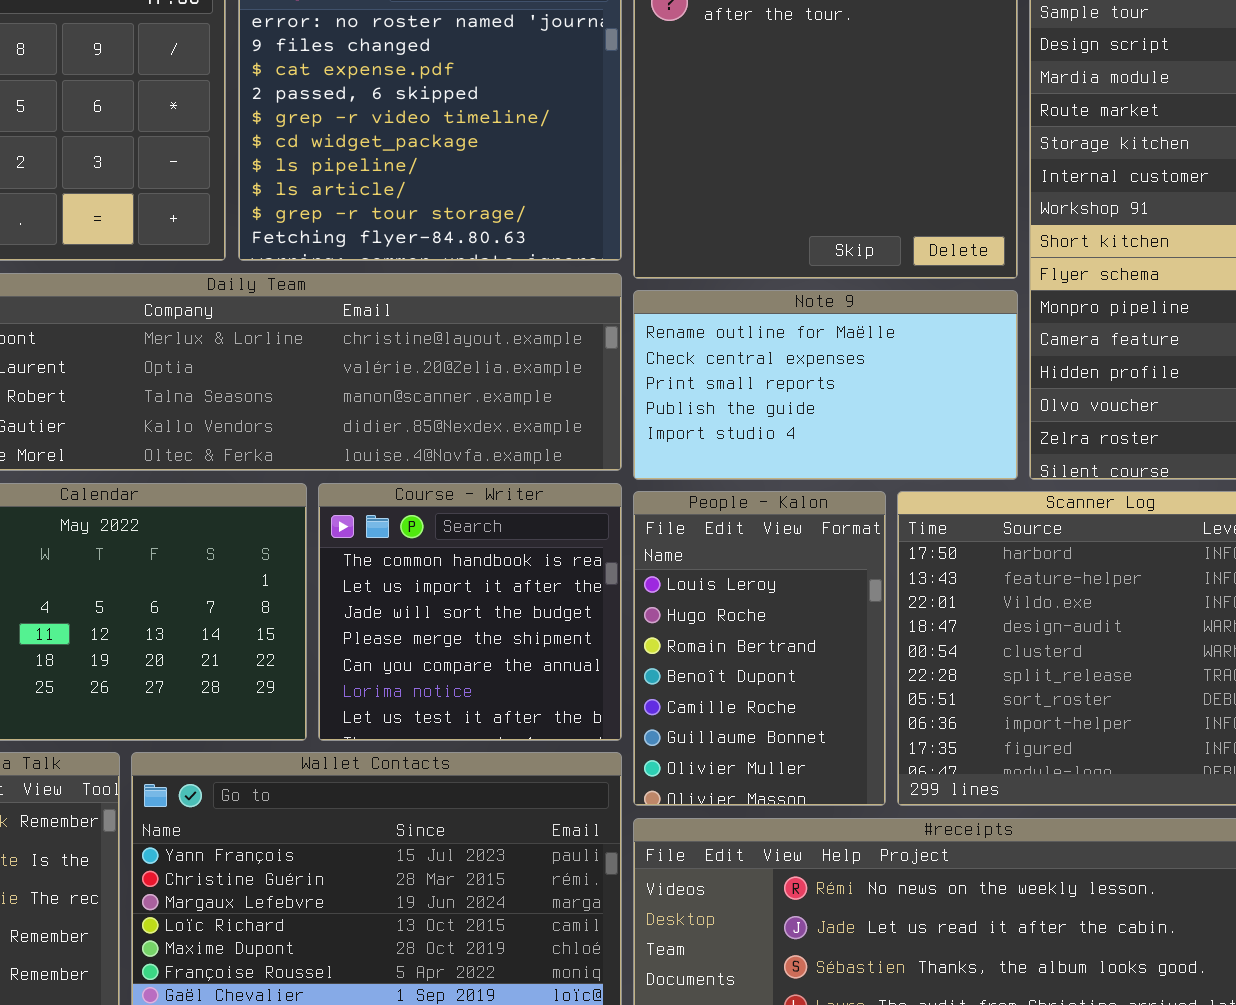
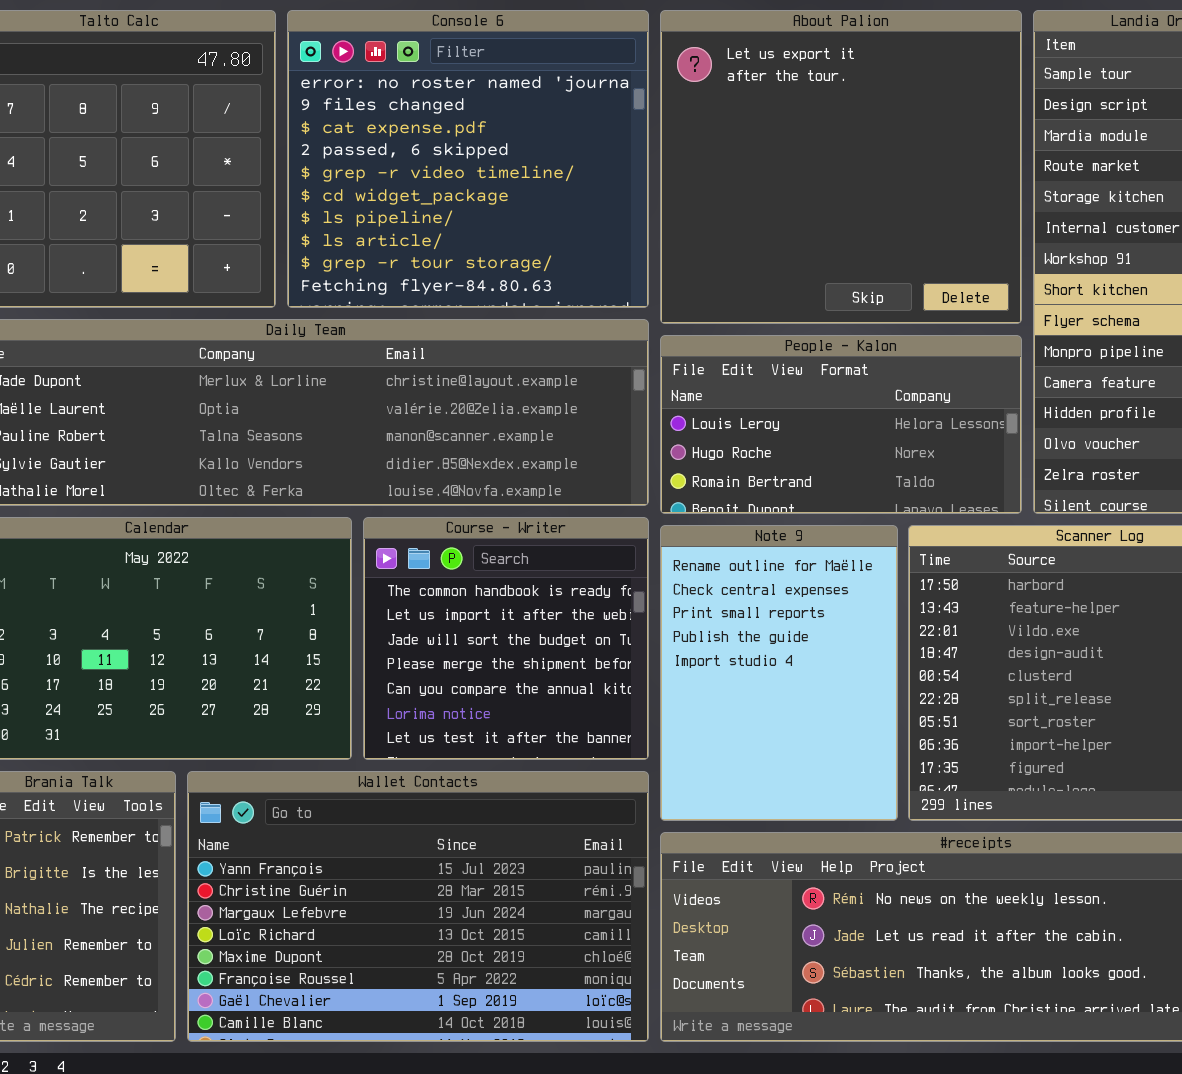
Note 9: [633,290,1018,480] -> [660,525,898,821], moved, resized
People - Kalon: [633,491,886,806] -> [660,335,1022,514], moved, resized

